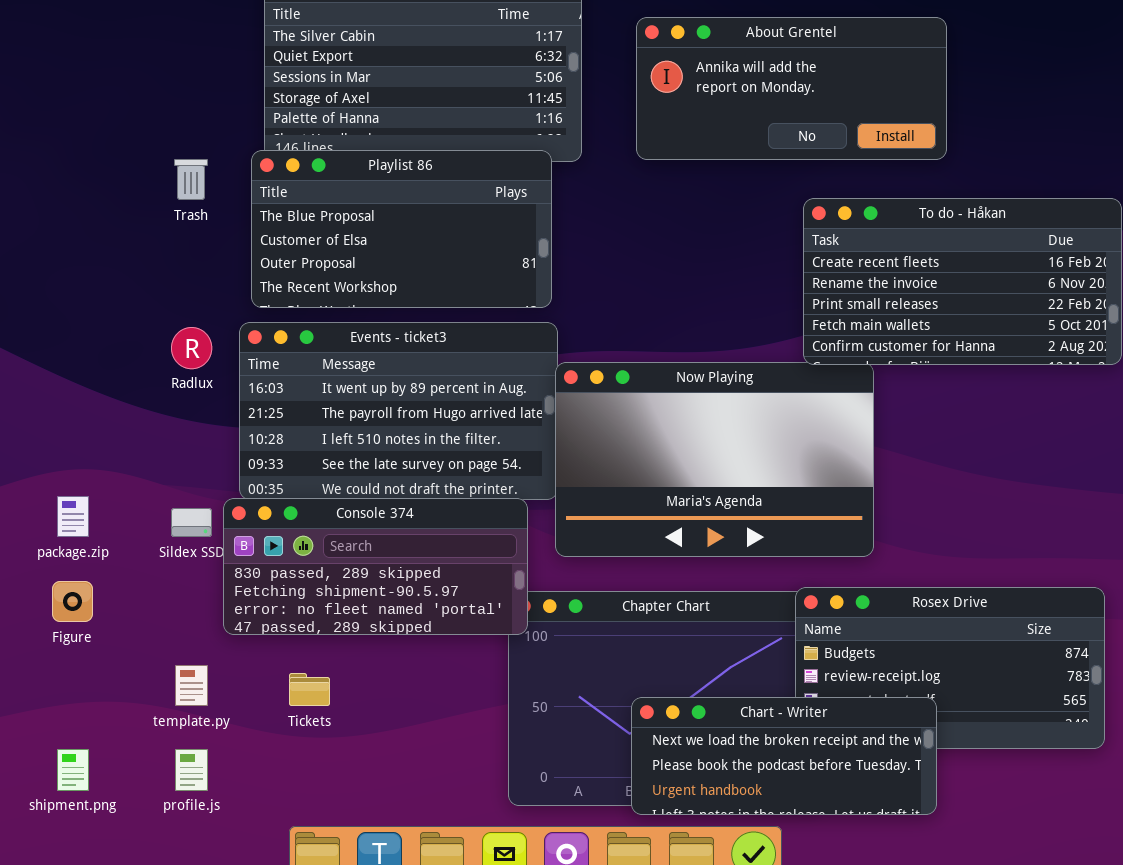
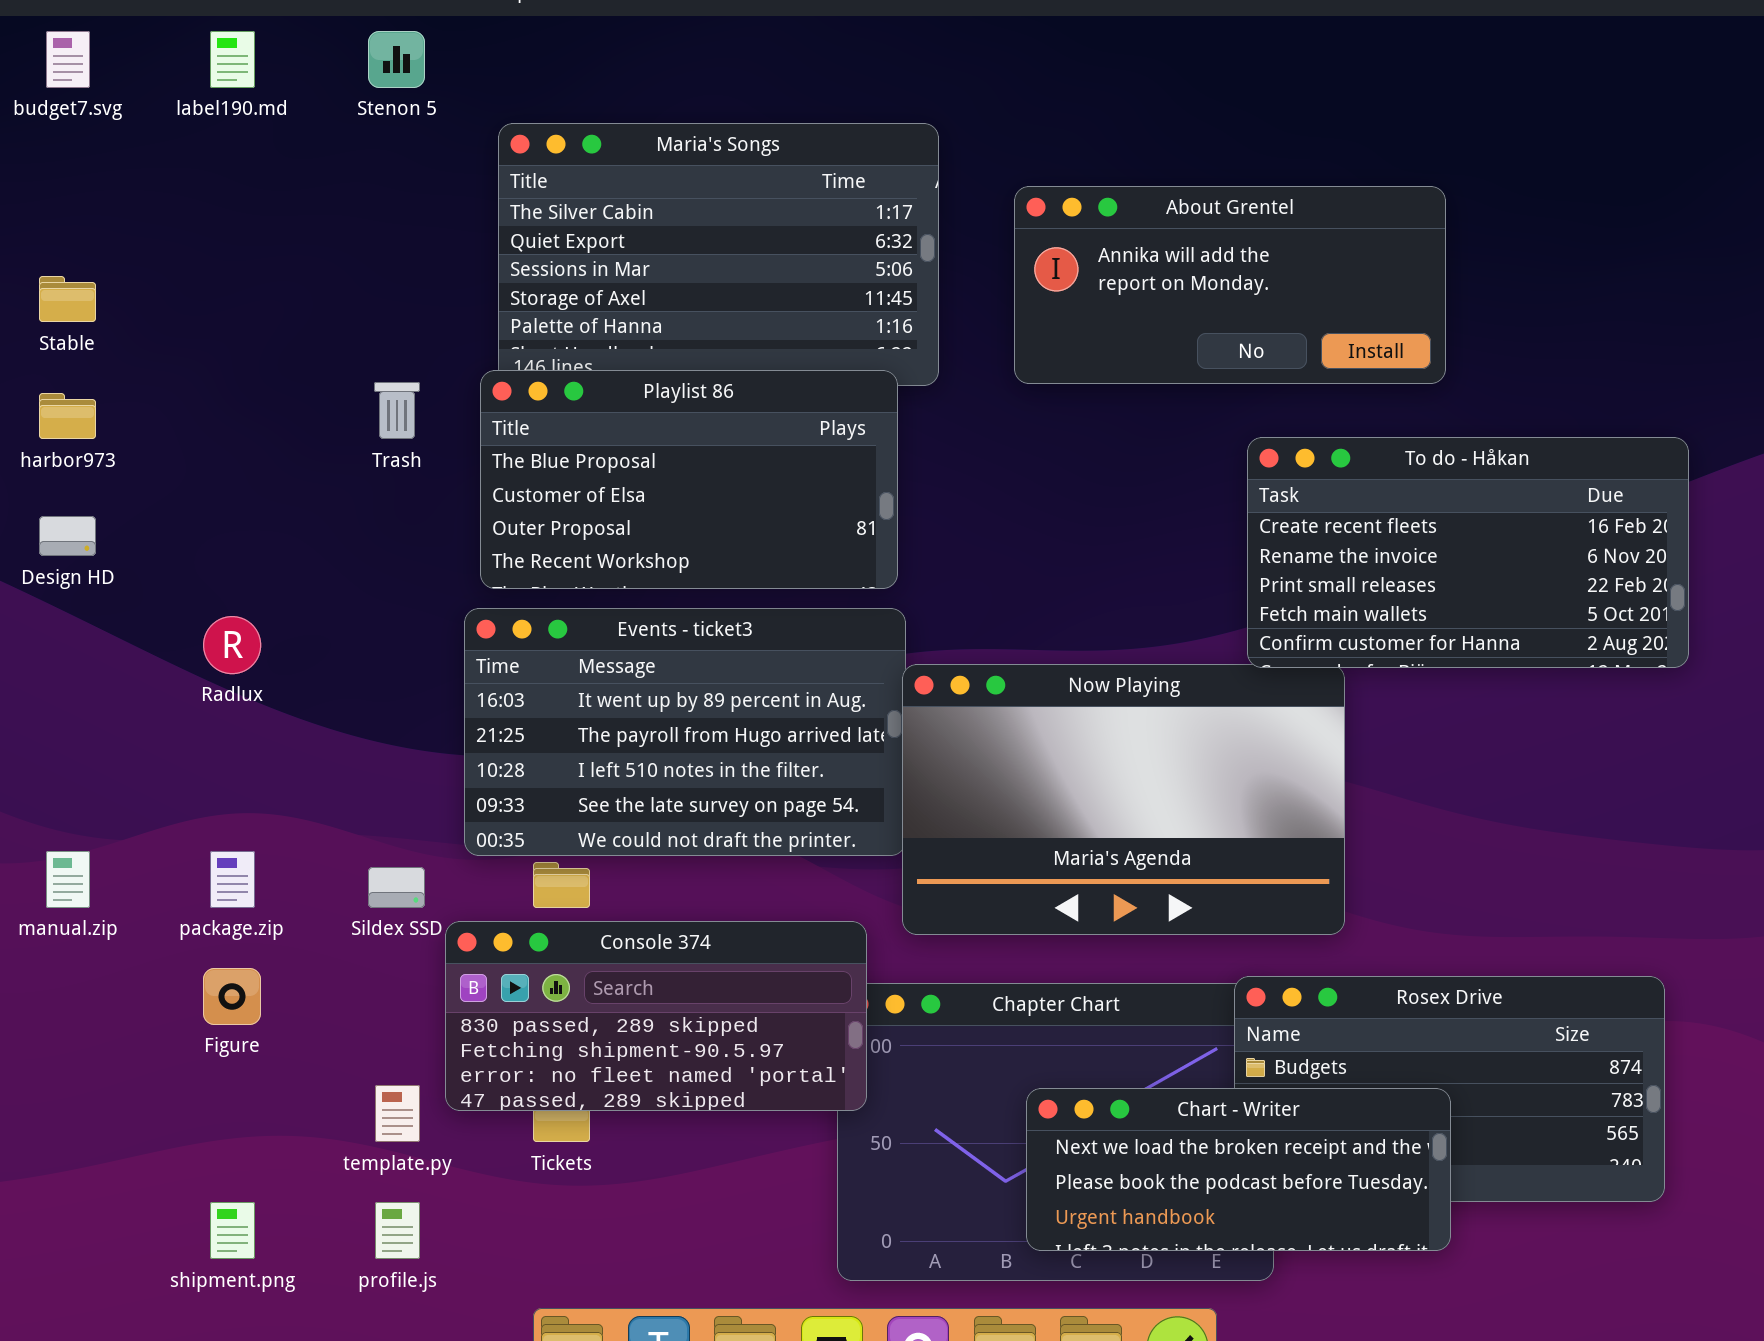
Radlux: [171,327,212,369] -> [203,616,261,674], moved
Console 374: [223,498,528,635] -> [445,921,867,1111], moved
Chart - Writer: [631,697,937,815] -> [1026,1088,1451,1251], moved

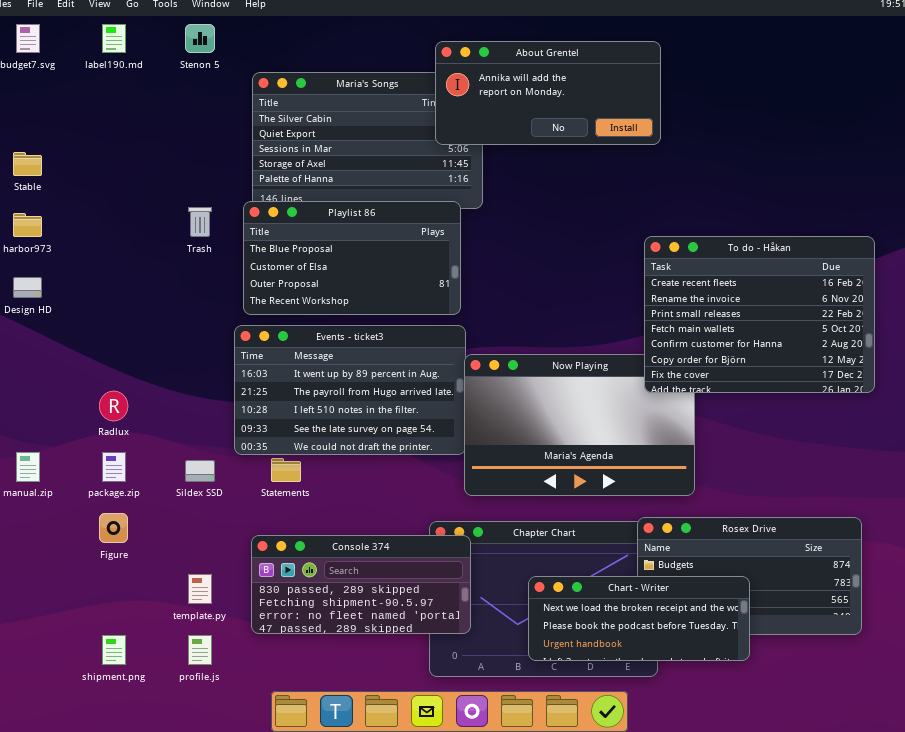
About Grentel: [1014,186,1446,384] -> [435,41,661,145], moved
To do - Håkan: [1247,437,1689,668] -> [644,236,875,393], resized
Radlux: [203,616,261,674] -> [99,391,128,421], moved
Console 374: [445,921,867,1111] -> [251,535,471,634], moved

